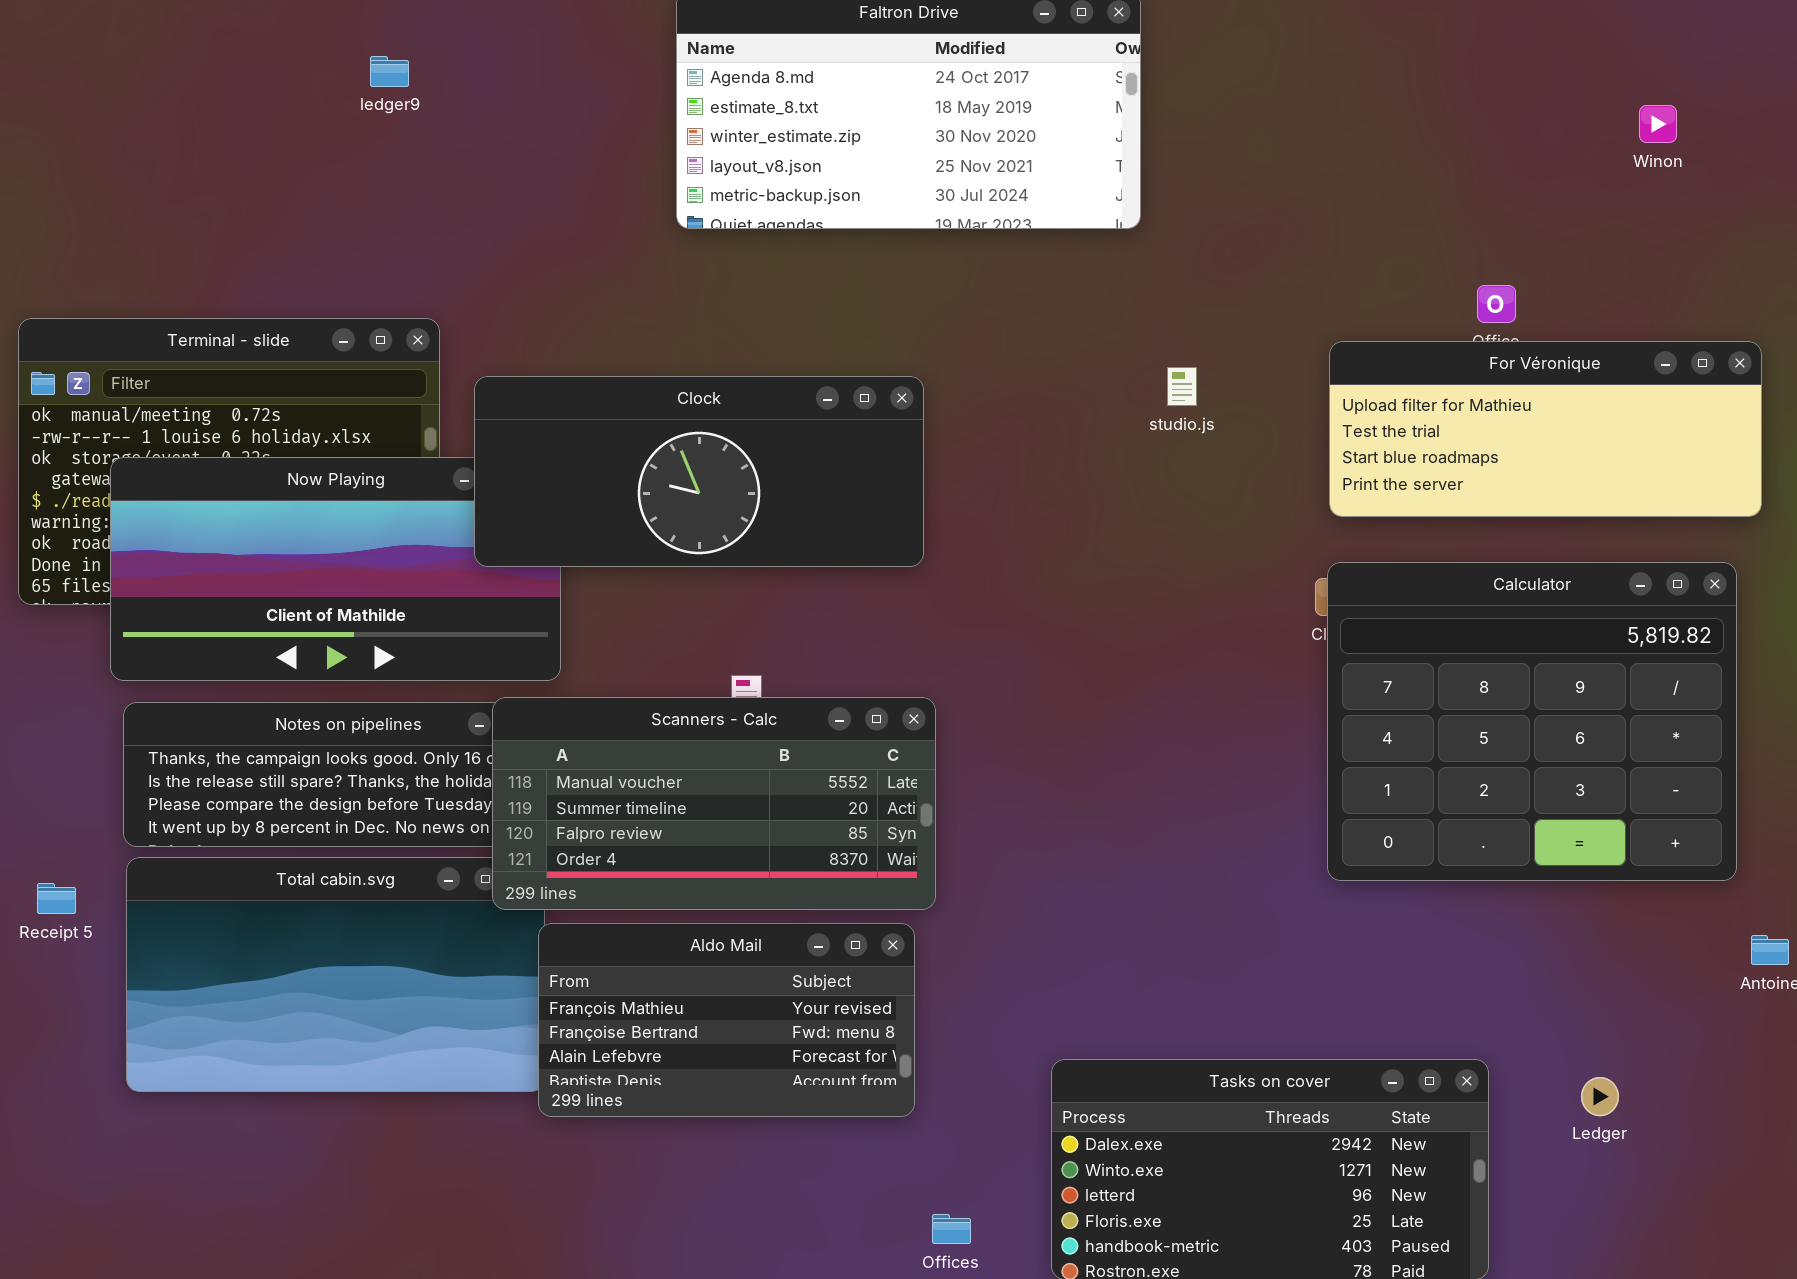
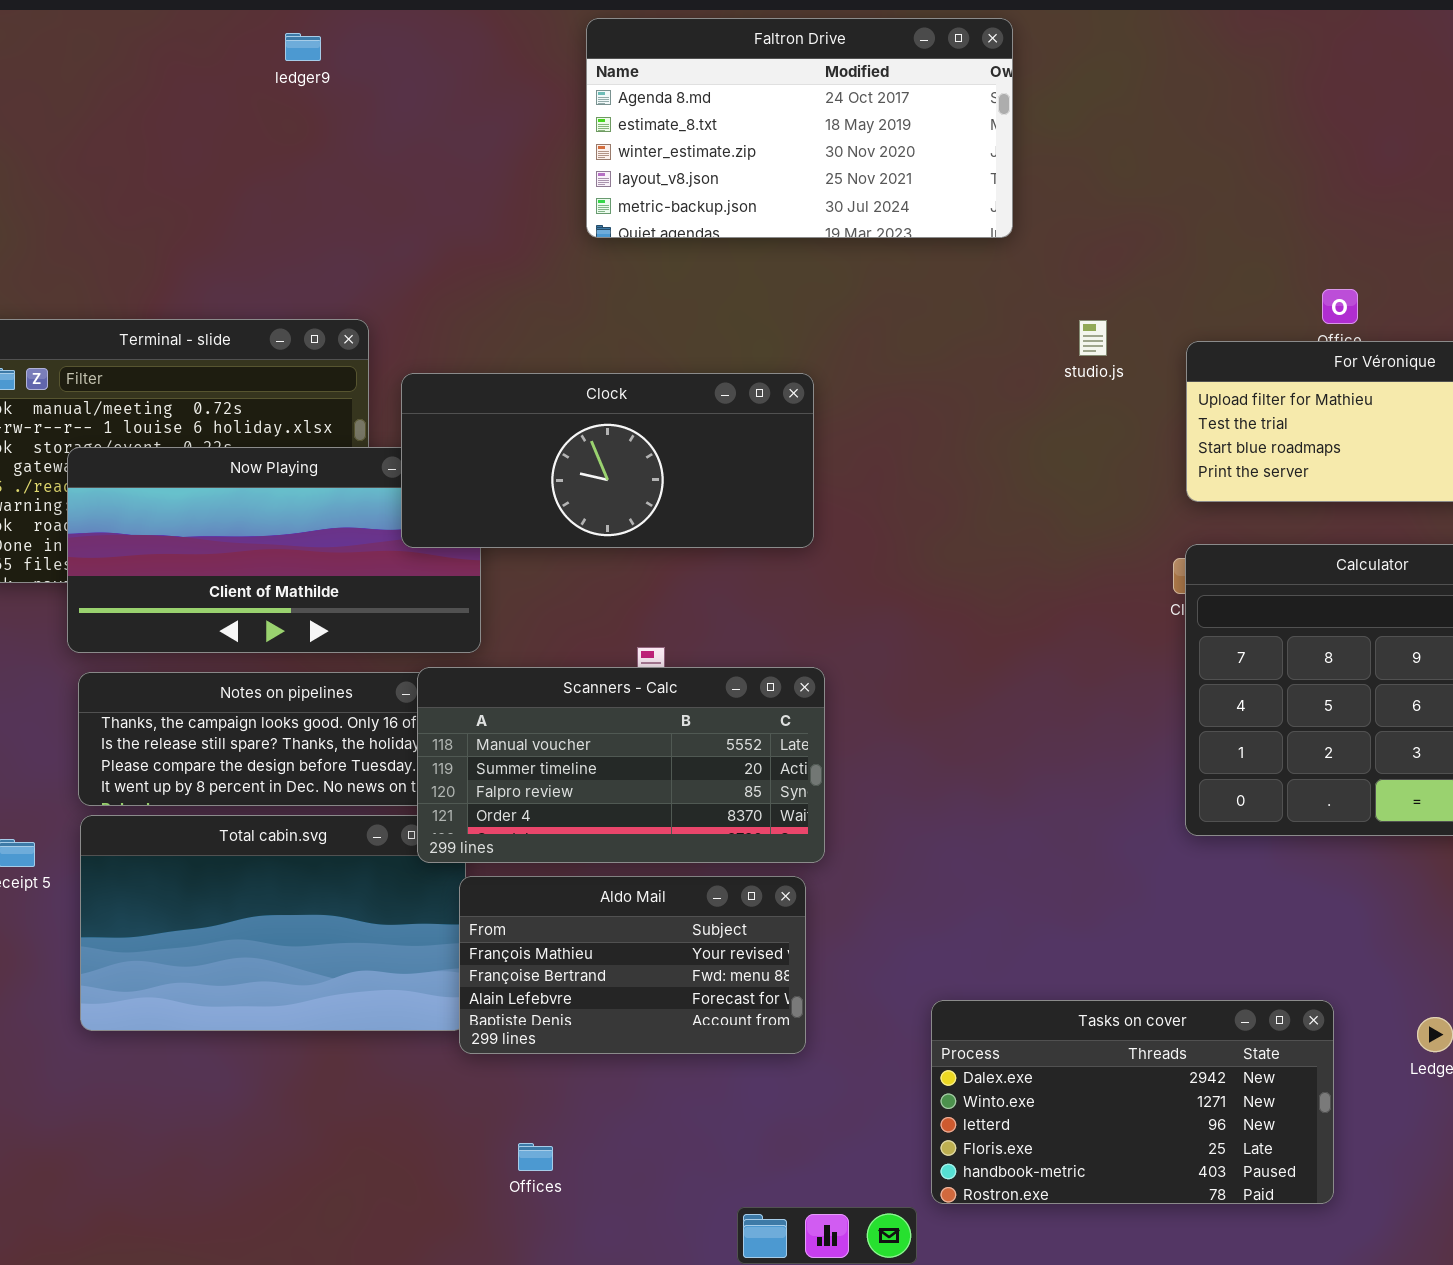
ledger9: [370,56,409,87] -> [285,33,321,61], moved
studio.js: [1167,367,1197,406] -> [1079,320,1107,356], moved
Offices: [932,1214,971,1244] -> [518,1143,553,1171], moved

